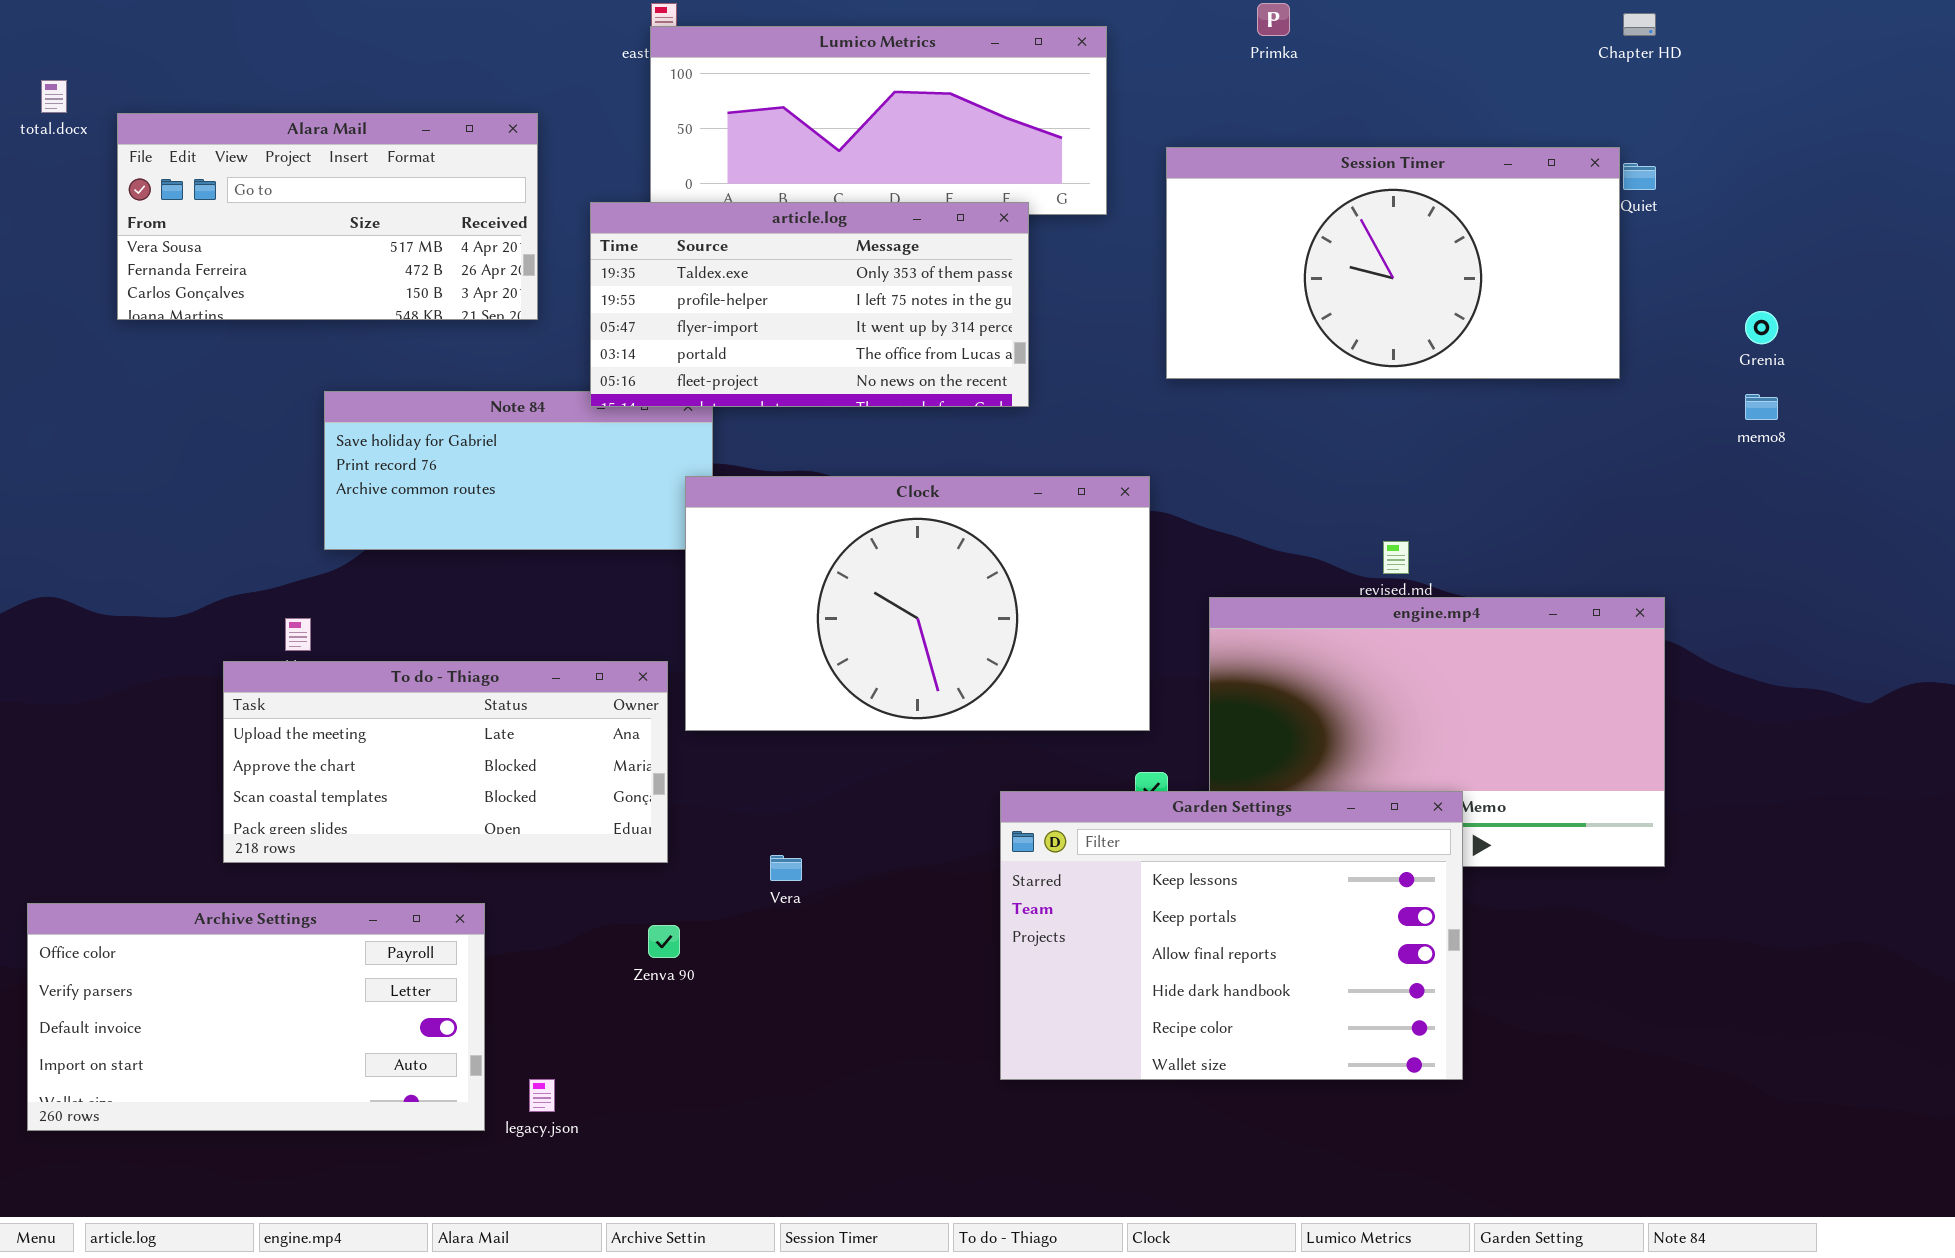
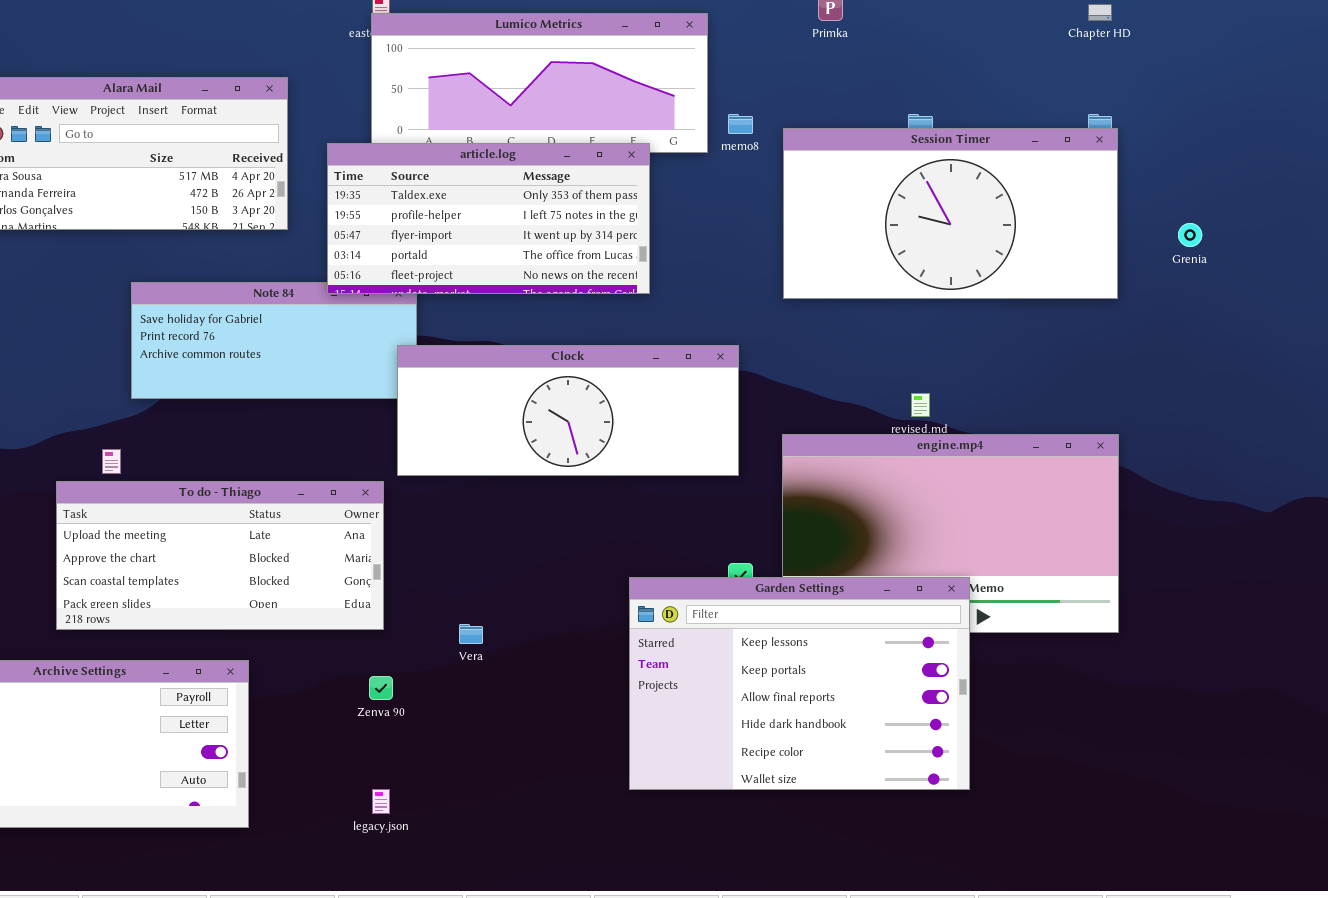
Session Timer: [1166,147,1620,379] -> [783,128,1118,299], moved
memo8: [1745,394,1778,420] -> [728,114,753,134], moved
Clock: [685,476,1150,731] -> [397,345,739,476], resized
legacy.json: [529,1079,555,1112] -> [372,789,390,814], moved

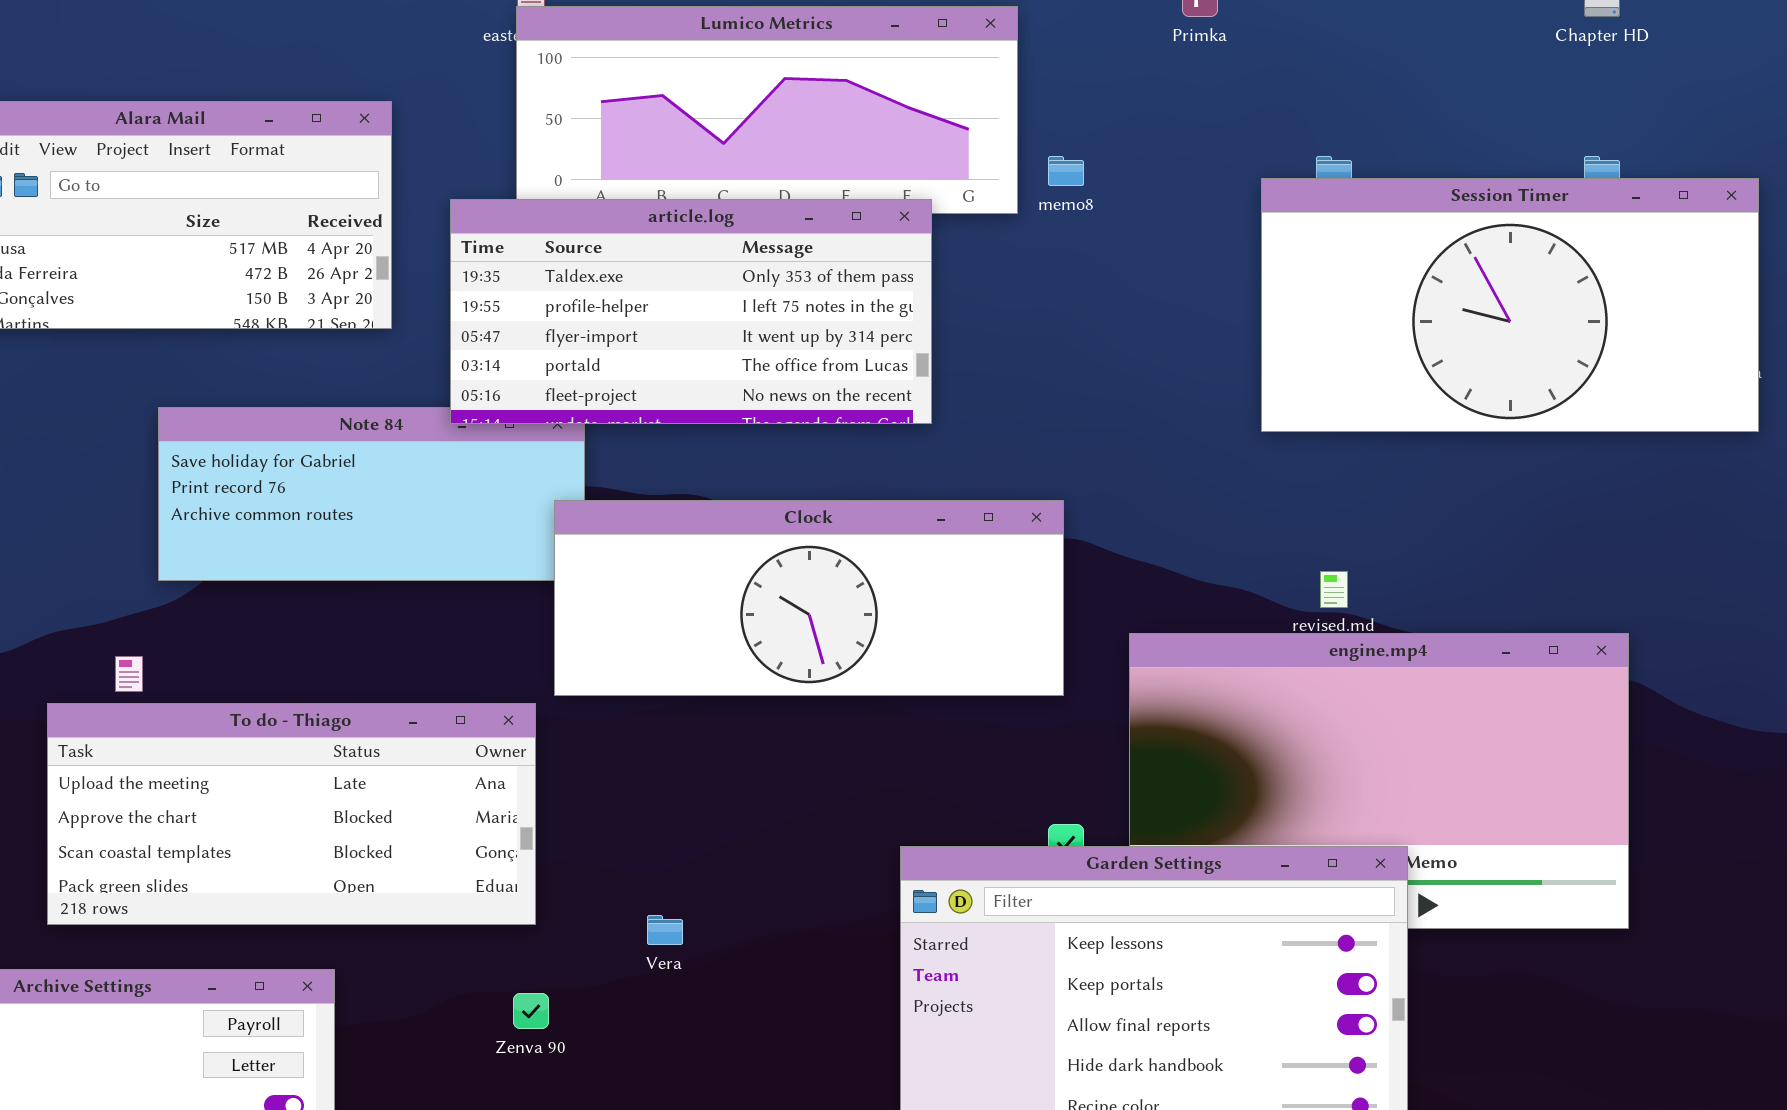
Session Timer: [783,128,1118,299] -> [1261,178,1759,432], moved

